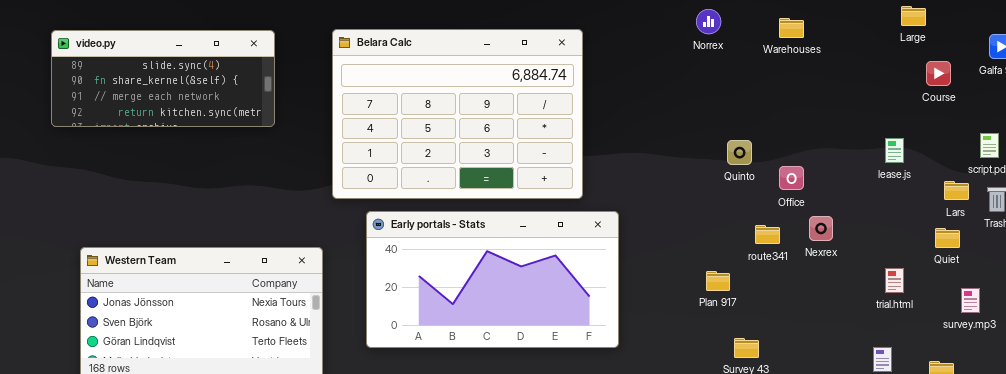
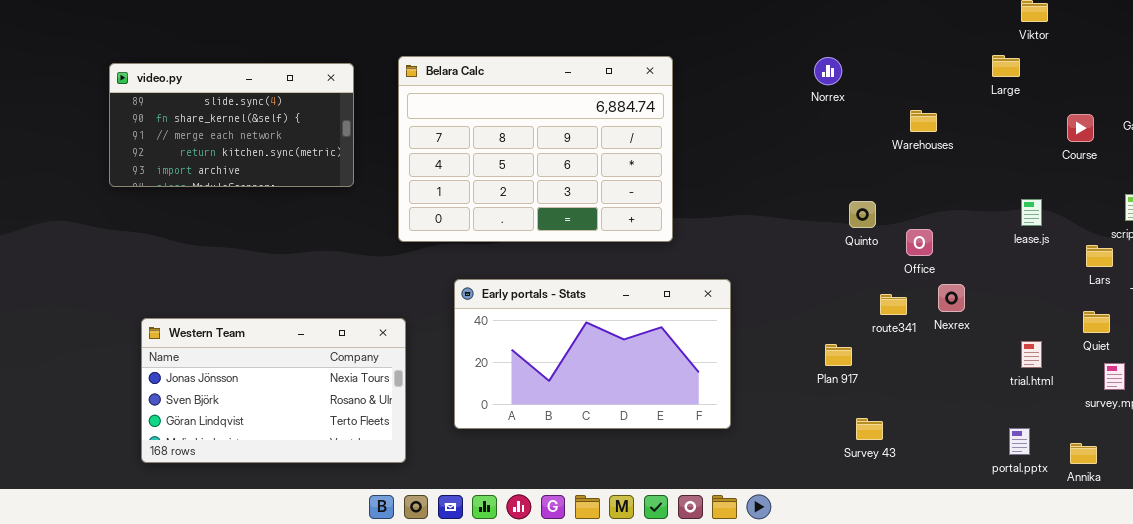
Large: [901,6,926,26] -> [992,55,1020,77], moved
Warehouses: [779,18,804,38] -> [910,110,937,132], moved
Belara Calc: [332,29,583,199] -> [398,56,673,242], moved
video.py: [51,30,275,127] -> [109,63,354,187], resized
Quiet: [935,228,960,248] -> [1083,311,1110,333], moved

